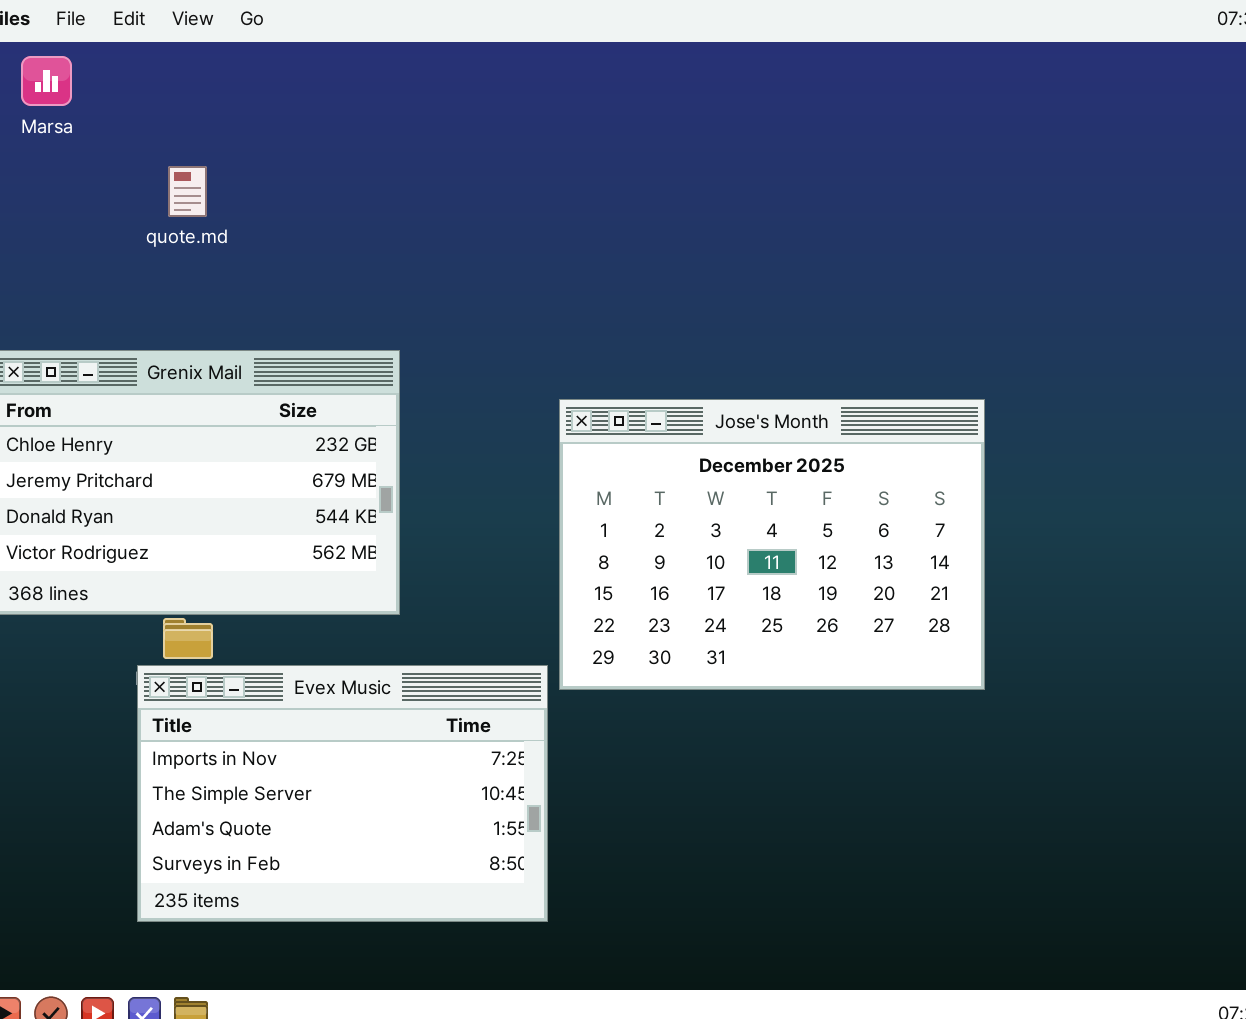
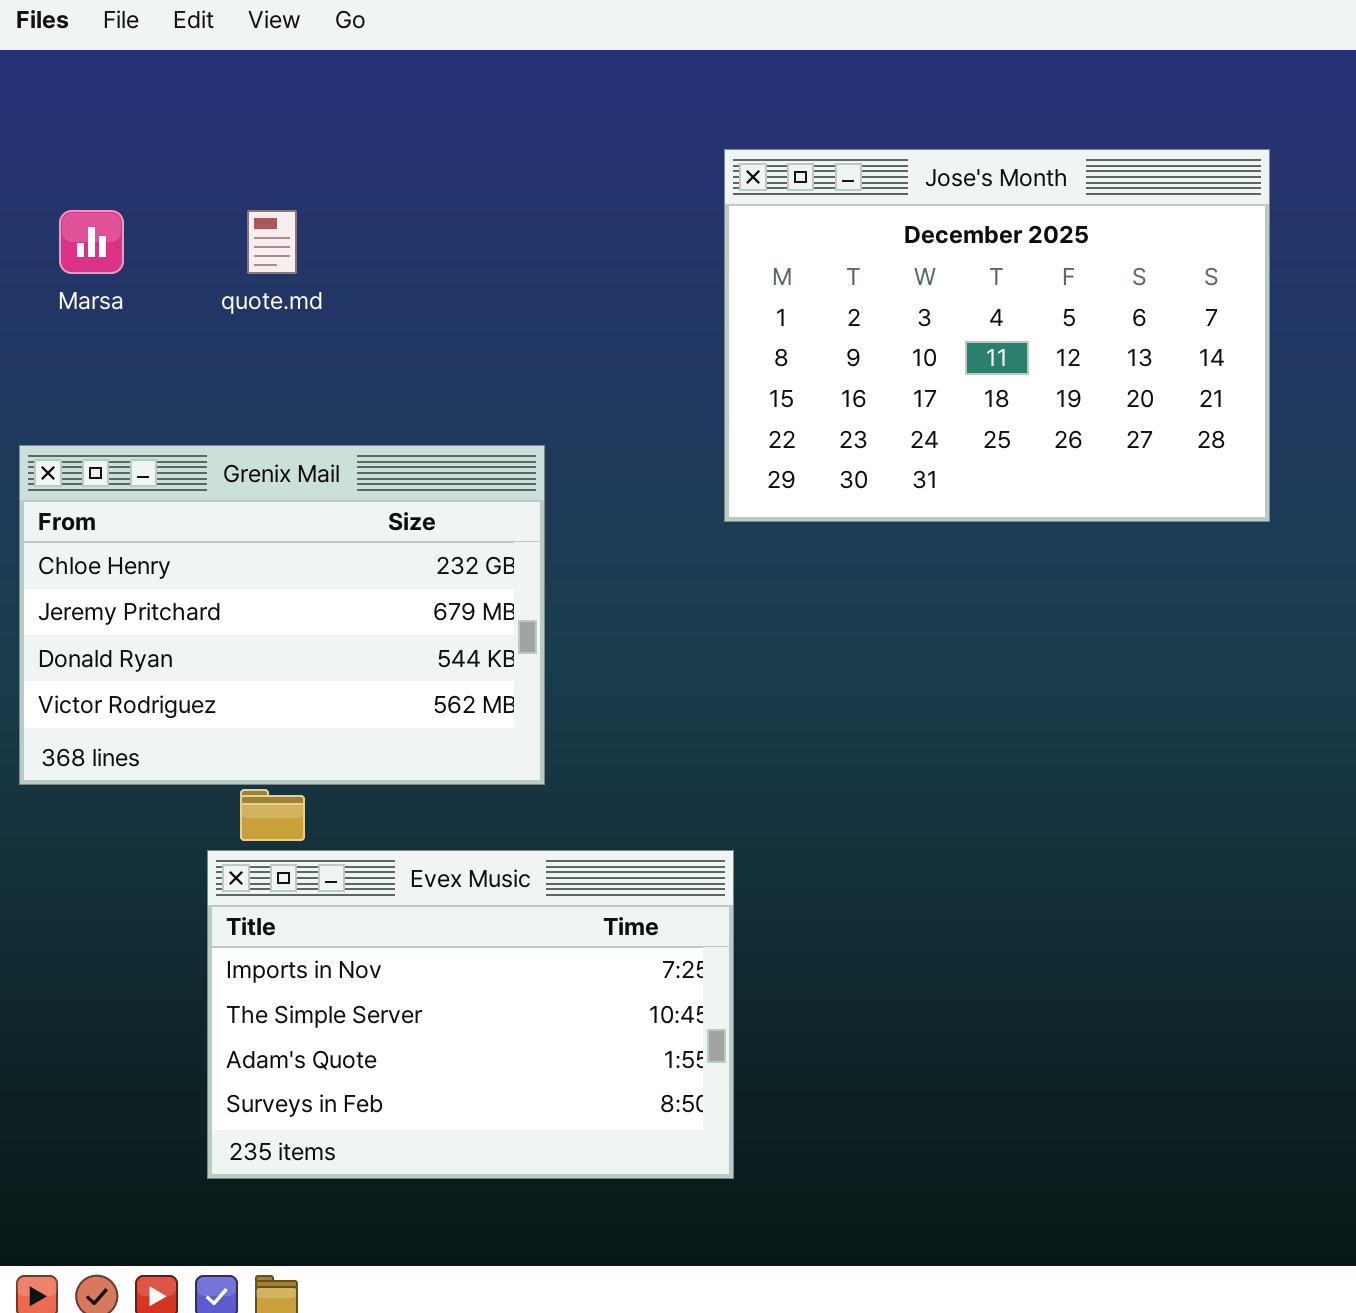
Marsa: [21,56,72,106] -> [59,210,124,274], moved
Jose's Month: [559,399,985,690] -> [724,149,1270,522], moved

